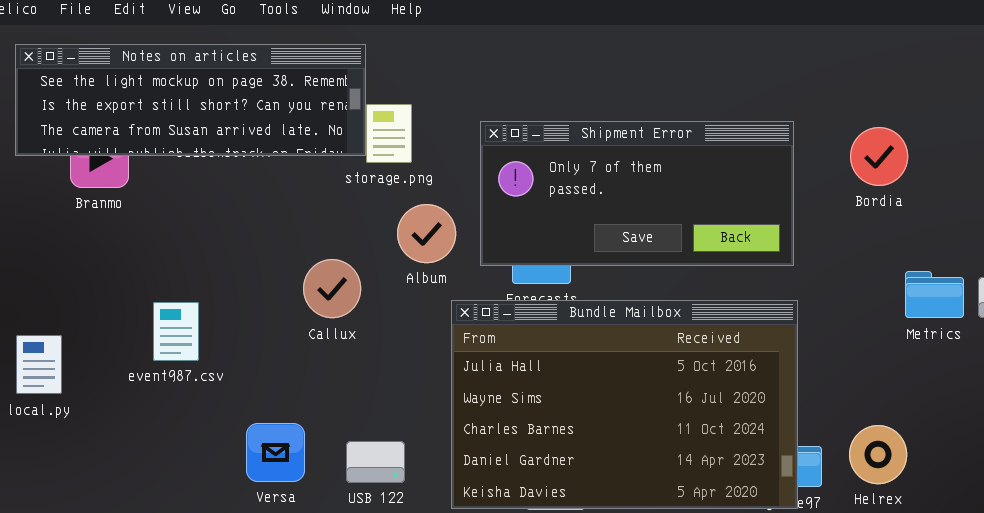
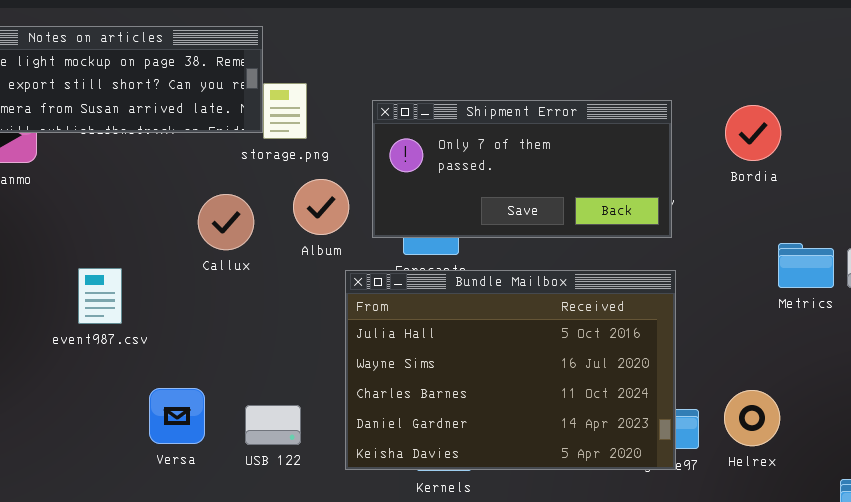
Callux: [303,259,361,318] -> [198,194,254,250], moved
event987.csv: [153,302,199,361] -> [78,268,122,324], moved

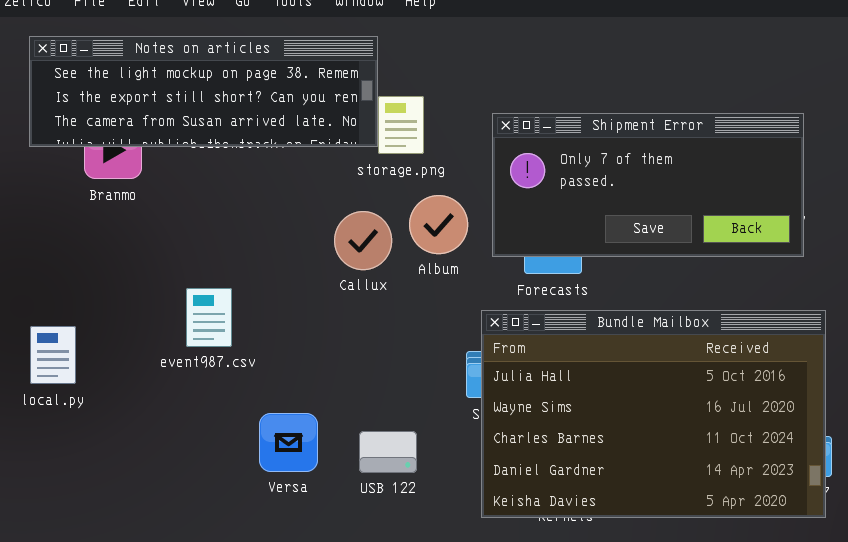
Callux: [198,194,254,250] -> [334,211,392,270], moved
Bundle Mailbox: [345,270,676,470] -> [481,310,826,518], moved

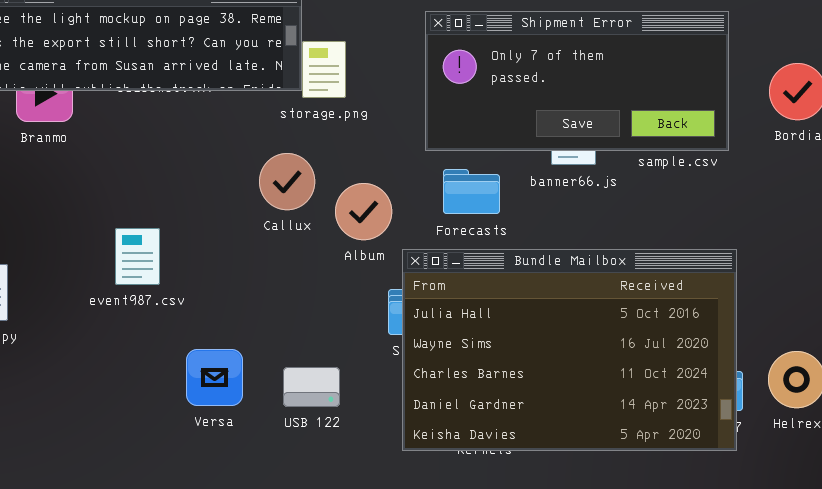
Shipment Error: [492,113,804,257] -> [425,11,729,151], moved
Album: [409,195,468,254] -> [335,183,392,240], moved

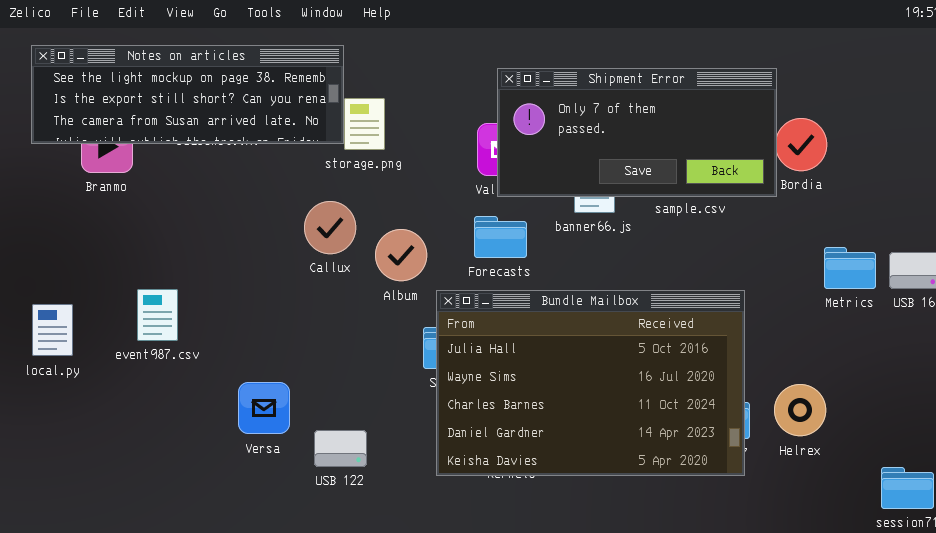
Shipment Error: [425,11,729,151] -> [497,68,777,197], moved
event987.csv: [115,228,160,285] -> [137,289,178,341], moved
USB 122: [283,367,340,407] -> [314,430,367,467], moved

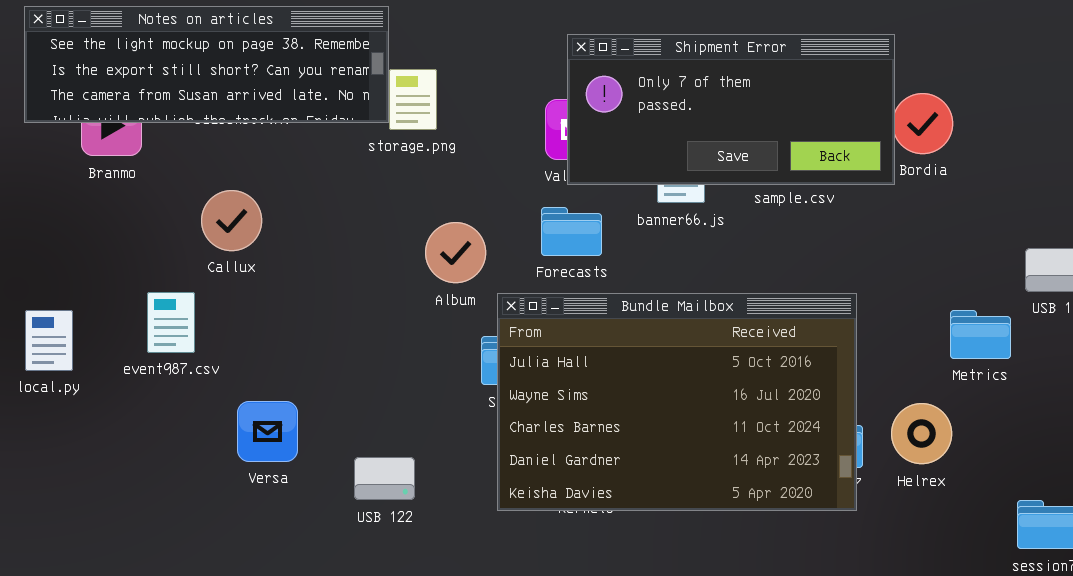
Callux: [304,201,356,254] -> [201,190,262,251], moved
Metrics: [824,247,876,289] -> [950,310,1011,359], moved
Versa: [238,382,290,434] -> [237,401,298,462], moved

